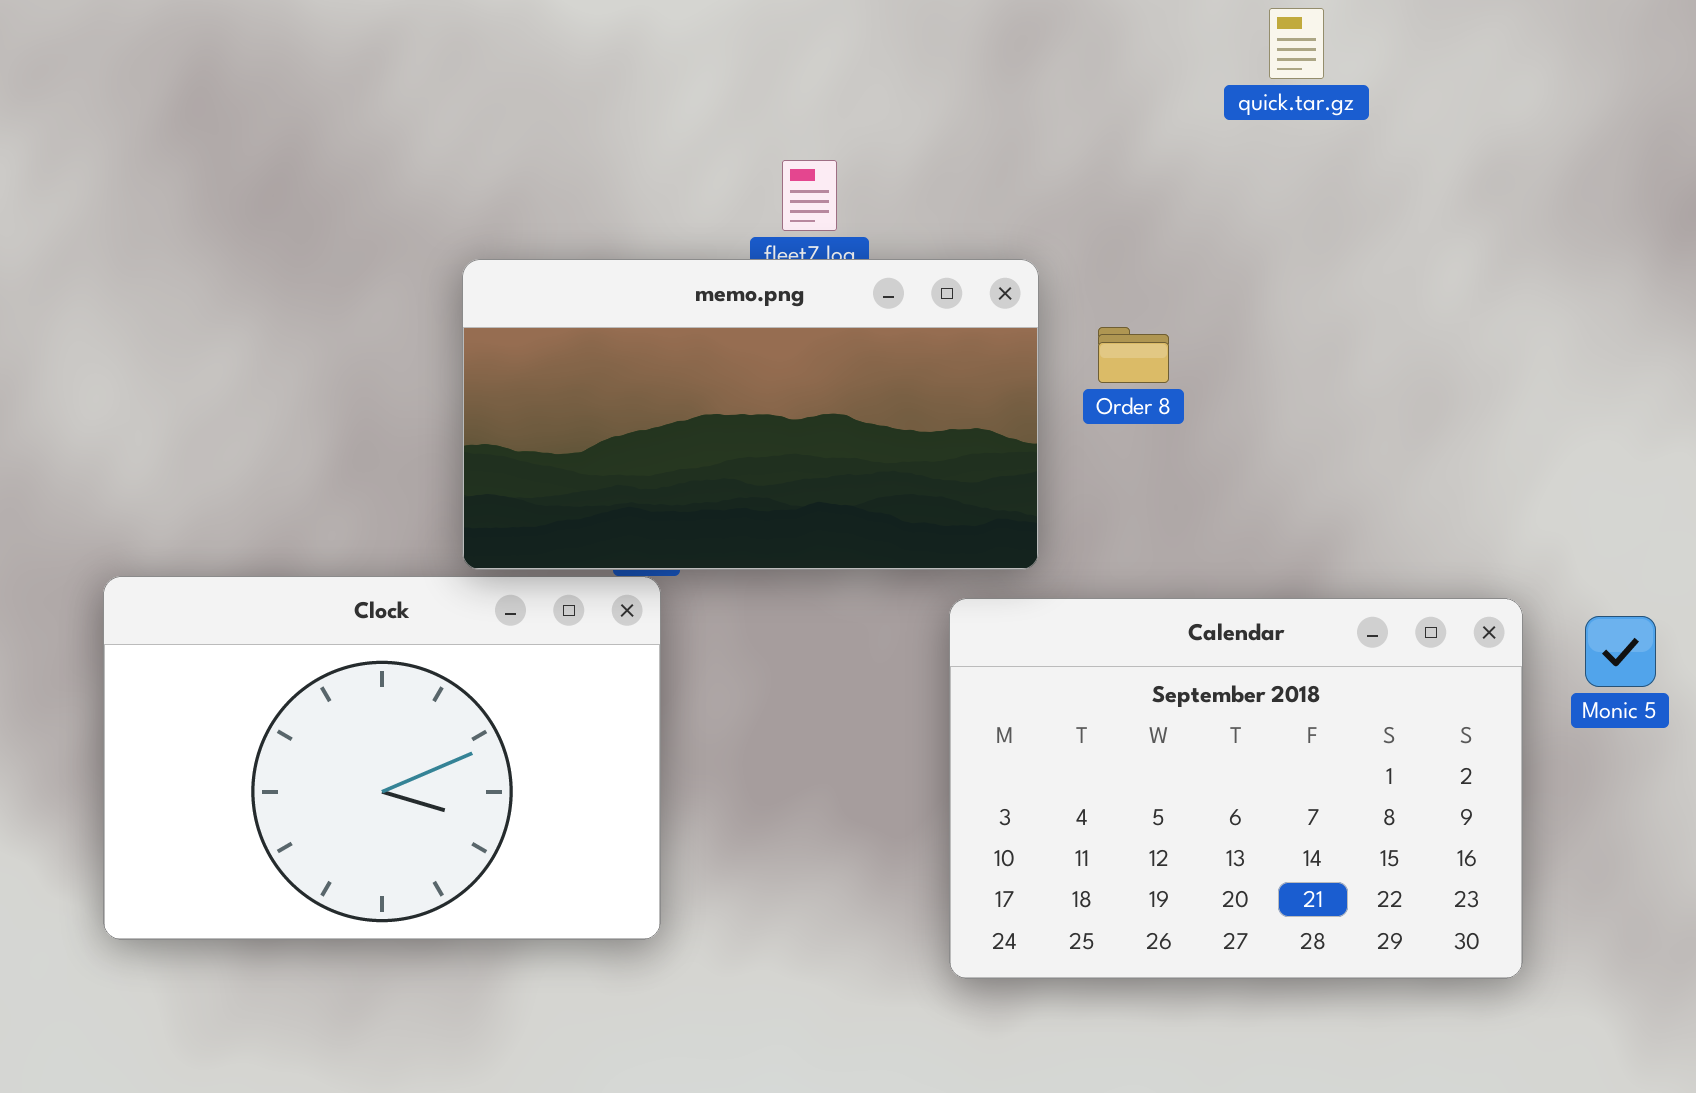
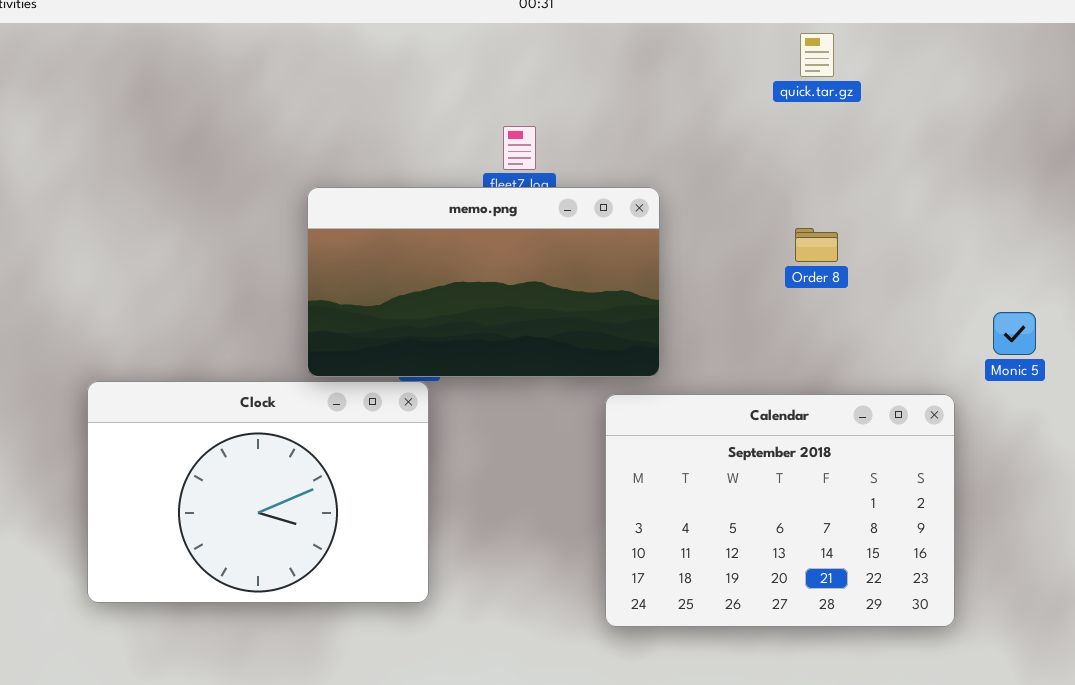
Order 8: [1098,327,1169,383] -> [795,228,838,262], moved
Monic 5: [1585,616,1656,687] -> [993,312,1036,355], moved

